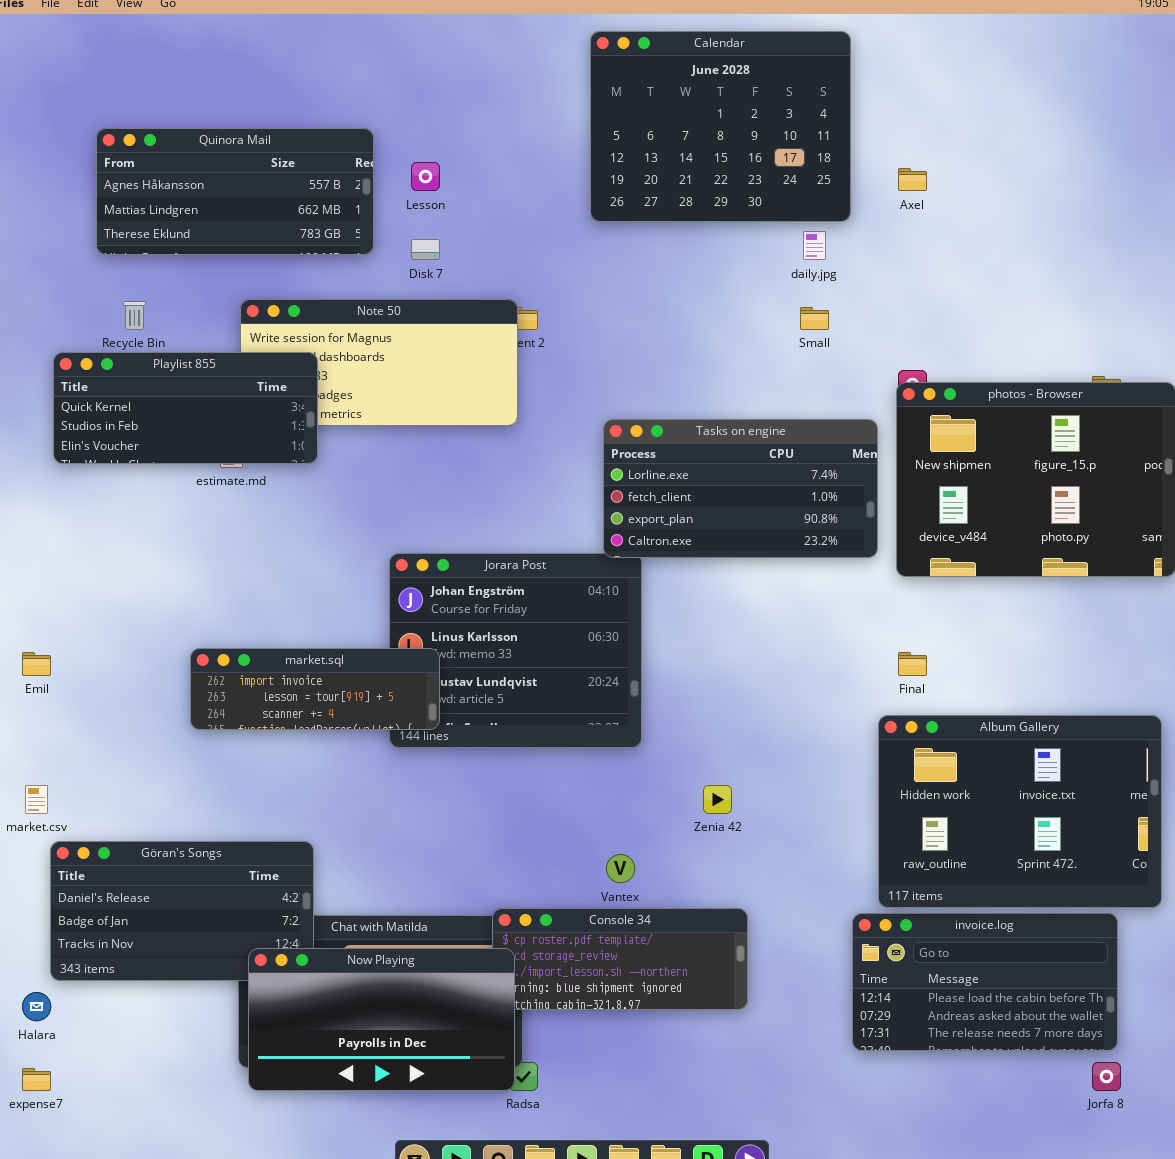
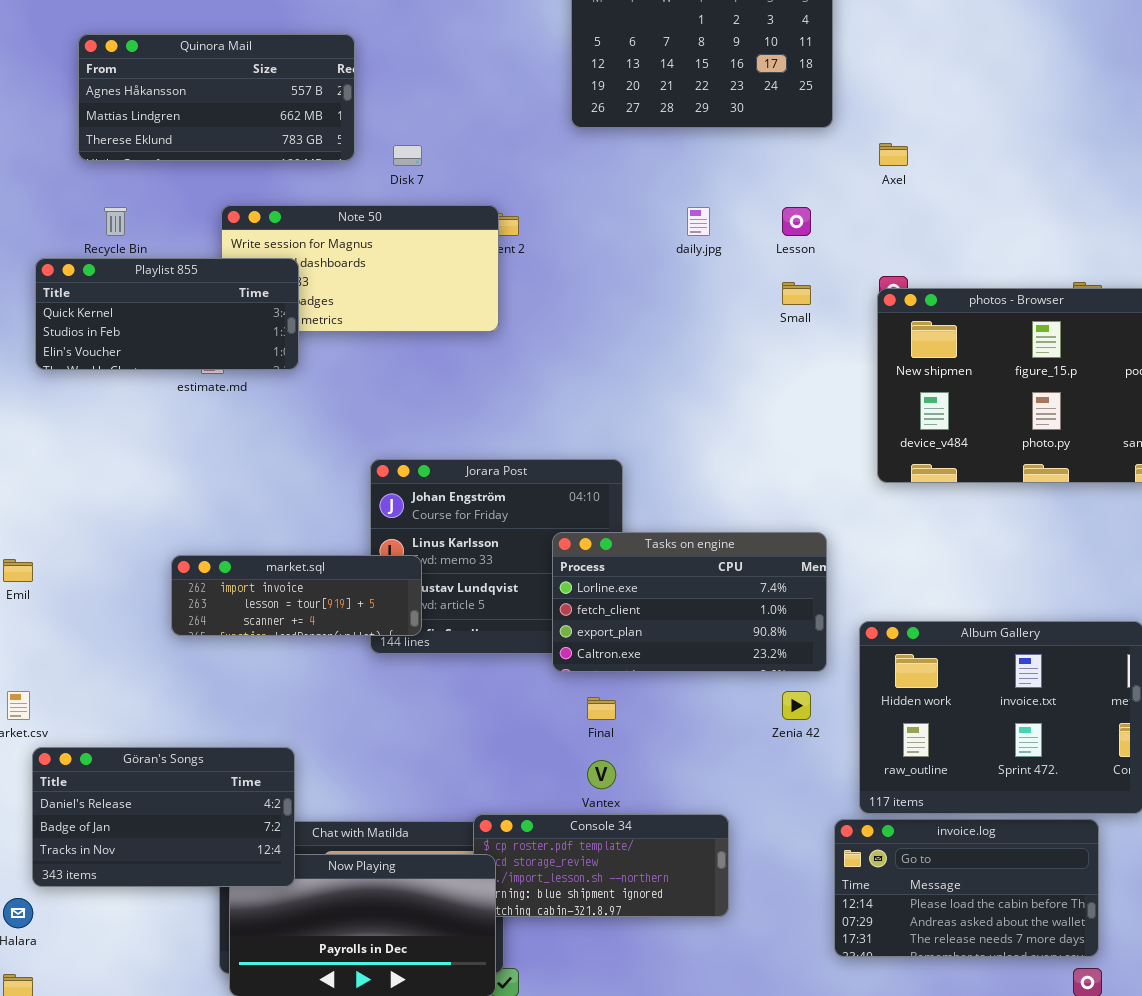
Lesson: [411,162,440,191] -> [782,207,811,236], moved
Axel: [898,168,927,191] -> [879,143,908,166], moved
daily.jpg: [803,231,826,260] -> [687,207,710,236], moved
Small: [800,307,829,330] -> [782,282,811,305], moved
Tasks on engine: [603,419,878,558] -> [552,532,827,672], moved
Final: [898,652,927,676] -> [587,697,616,720], moved
Zenia 42: [703,785,732,814] -> [782,691,811,720], moved
Göran's Songs: [50,841,314,981] -> [32,747,295,887], raised

